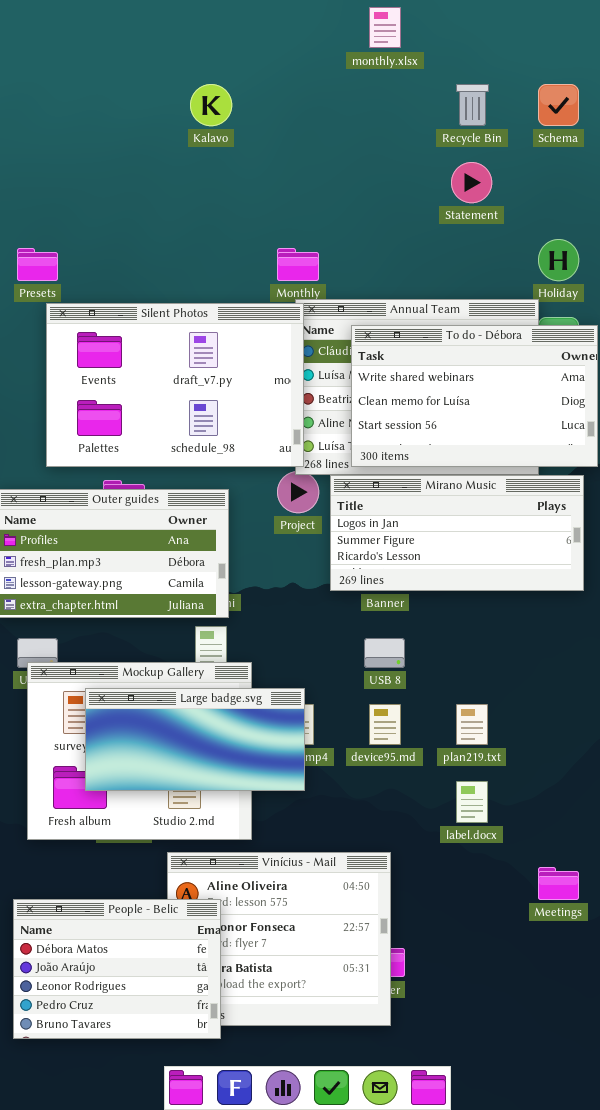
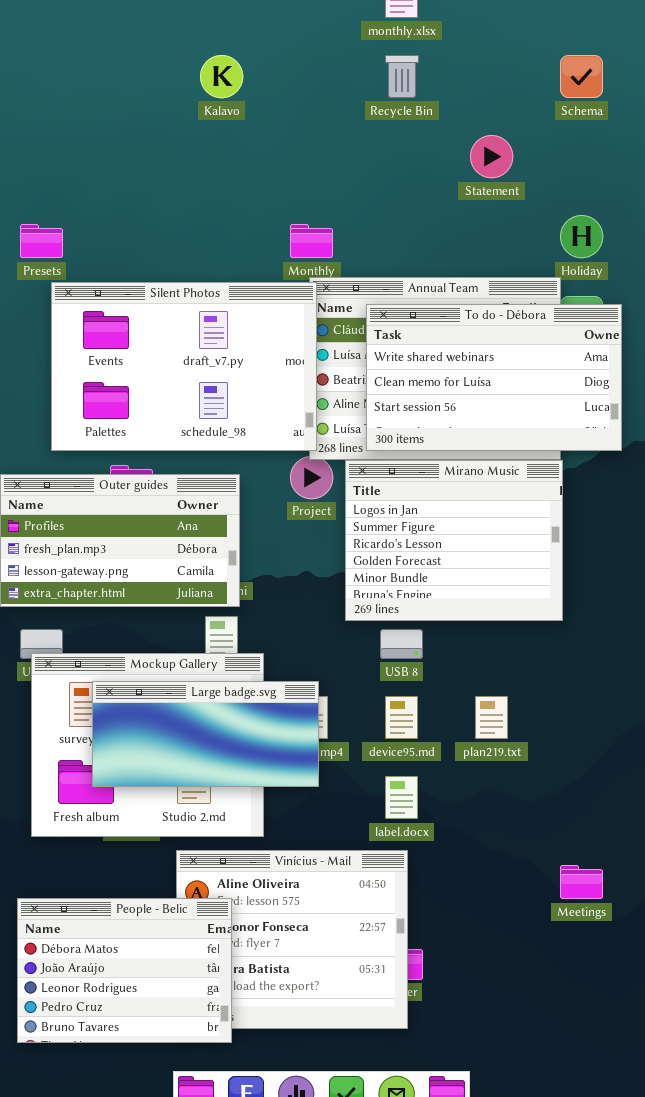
Recycle Bin: [456,84,489,126] -> [385,55,419,98], moved
Mirano Music: [330,475,584,591] -> [345,460,563,621], resized
label.docx: [456,781,488,823] -> [385,776,418,819], moved

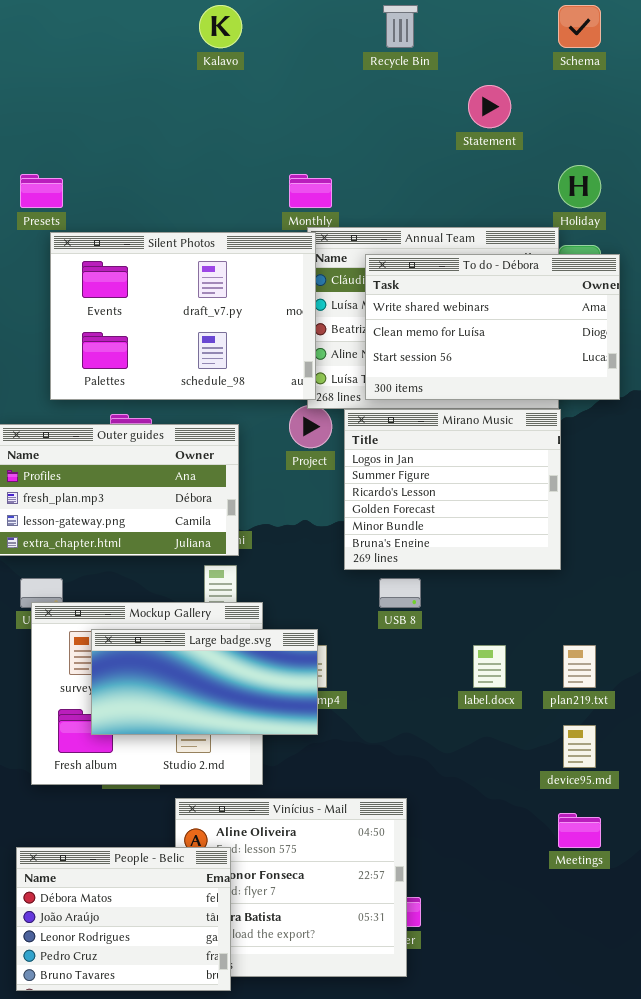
device95.md: [385,696,418,739] -> [563,725,596,768], moved
plan219.txt: [475,696,508,739] -> [563,645,596,688], moved
label.docx: [385,776,418,819] -> [473,645,506,688], moved

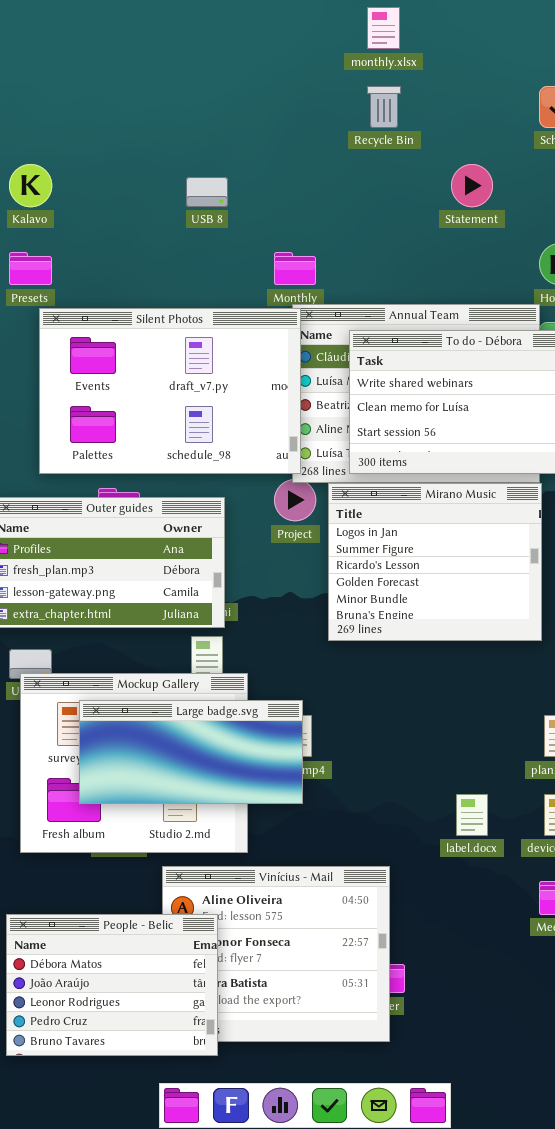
Kalavo: [199,5,242,48] -> [9,164,52,207], moved
USB 8: [379,578,421,608] -> [186,177,228,207], moved
label.docx: [473,645,506,688] -> [456,794,488,836], moved

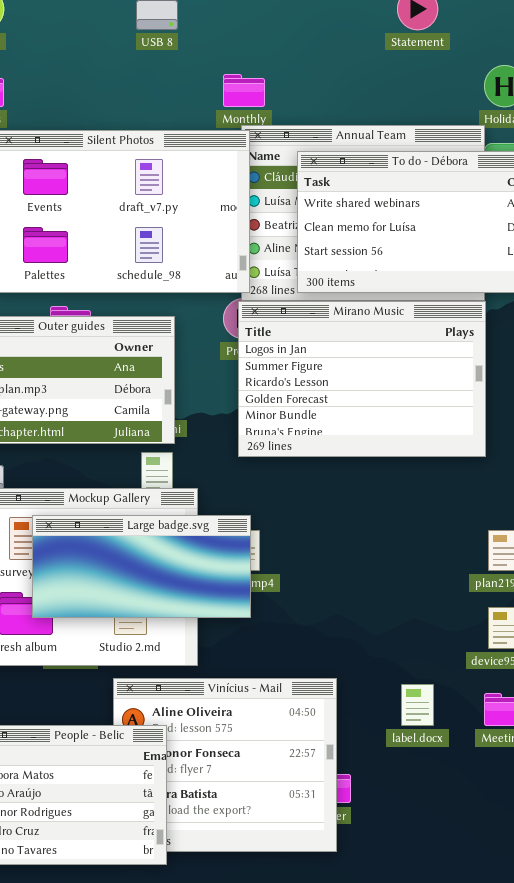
Mirano Music: [328,483,542,641] -> [238,301,486,457], resized
label.docx: [456,794,488,836] -> [401,684,434,726], moved

